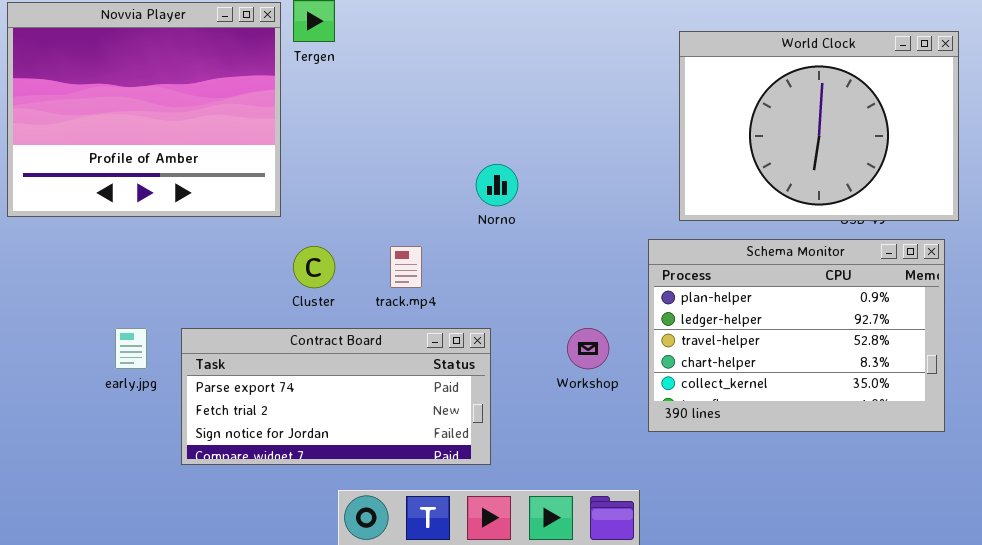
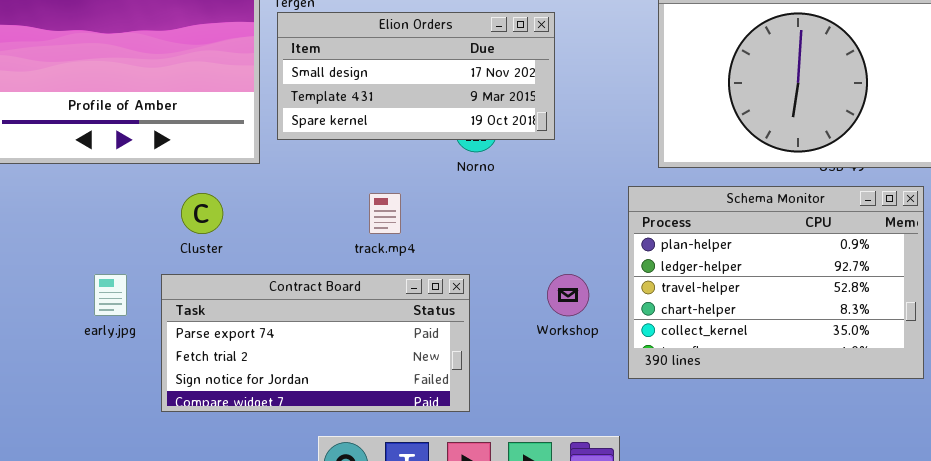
Elion Orders: none -> [277,12,555,140], opened
Cluster: [293,246,335,288] -> [181,193,223,234], moved

